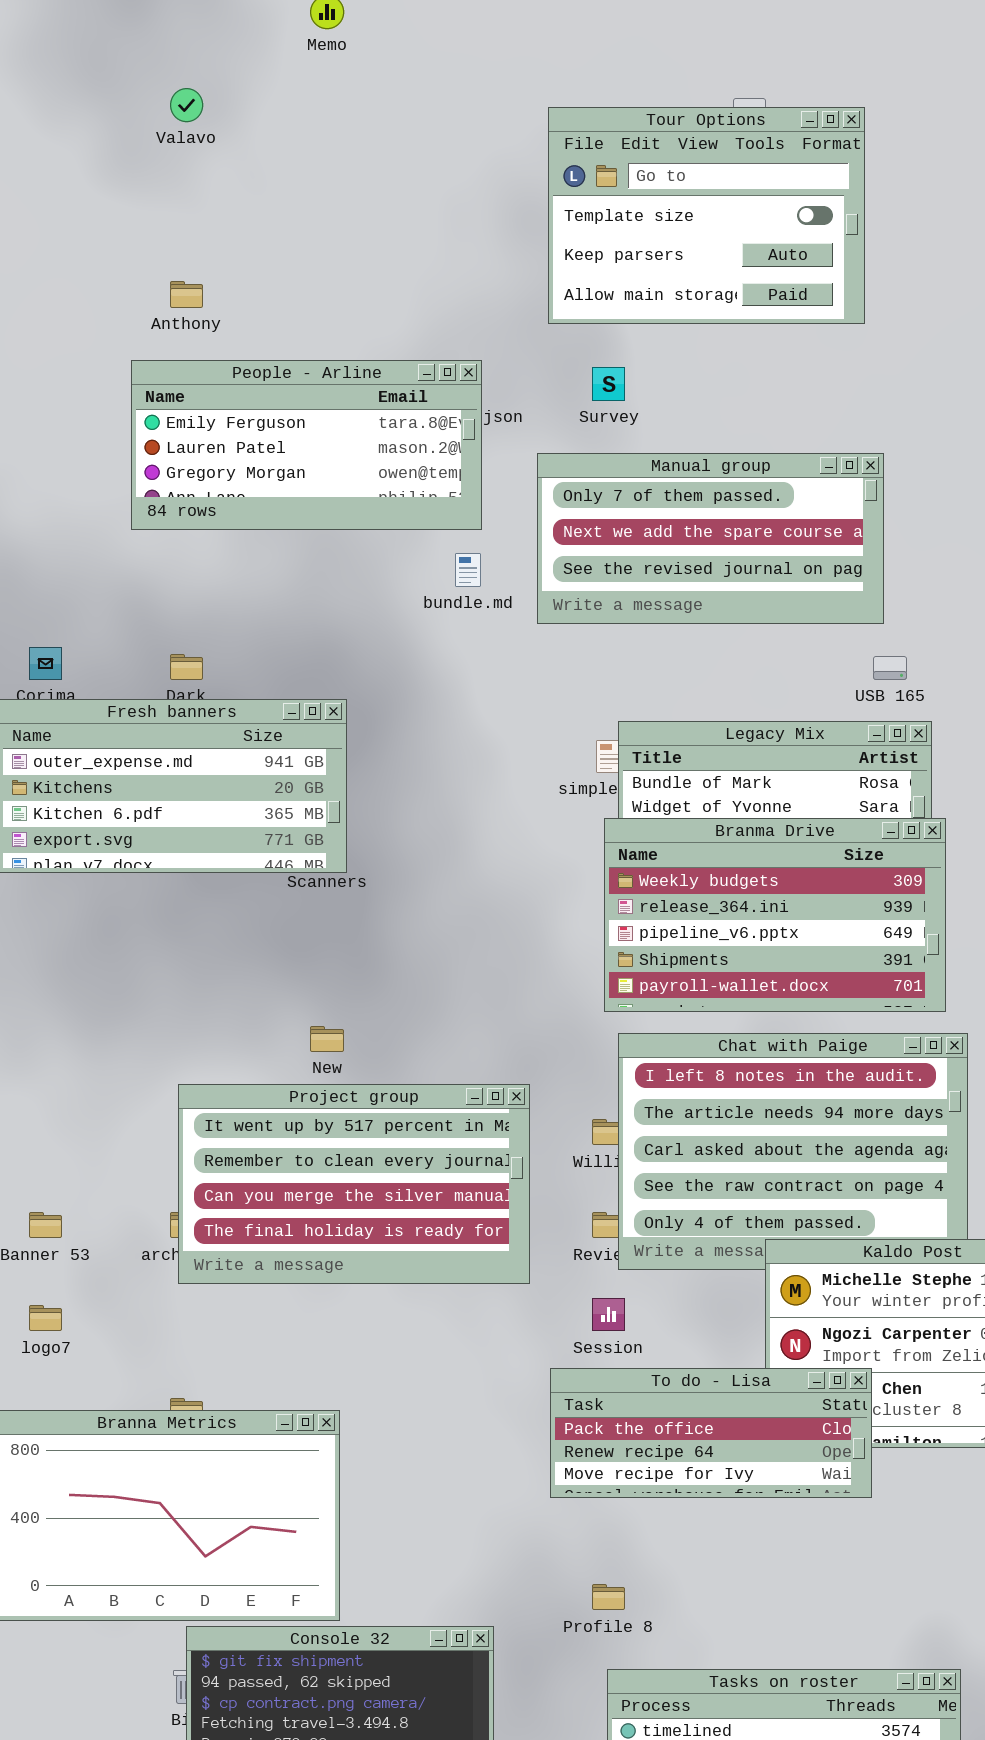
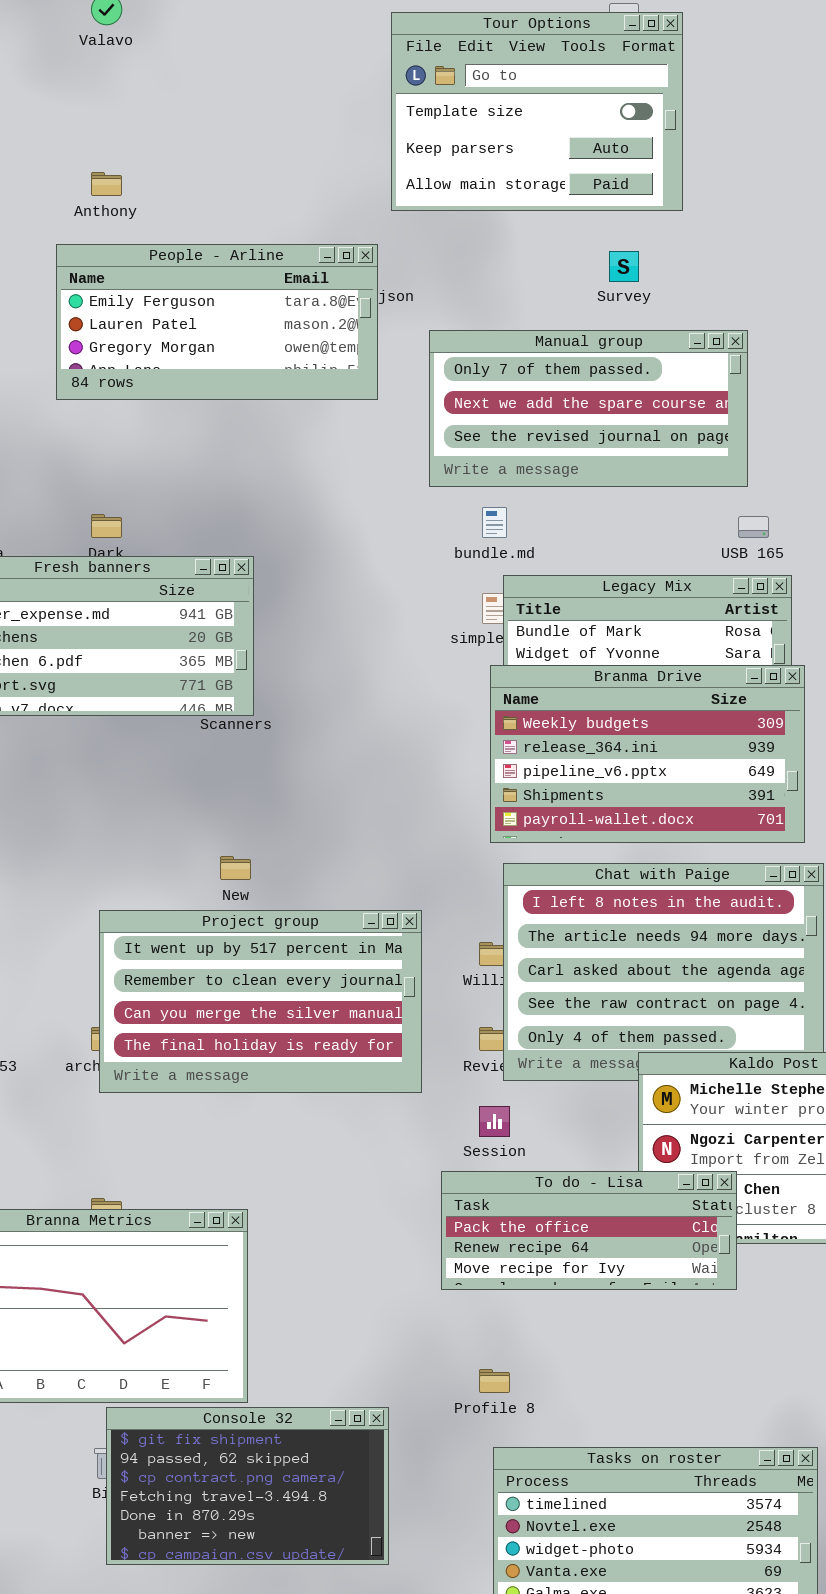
Tour Options: [548,107,865,324] -> [391,12,683,211], moved
Survey: [592,367,625,401] -> [609,251,639,282], moved
bundle.md: [455,553,481,587] -> [482,507,507,538], moved

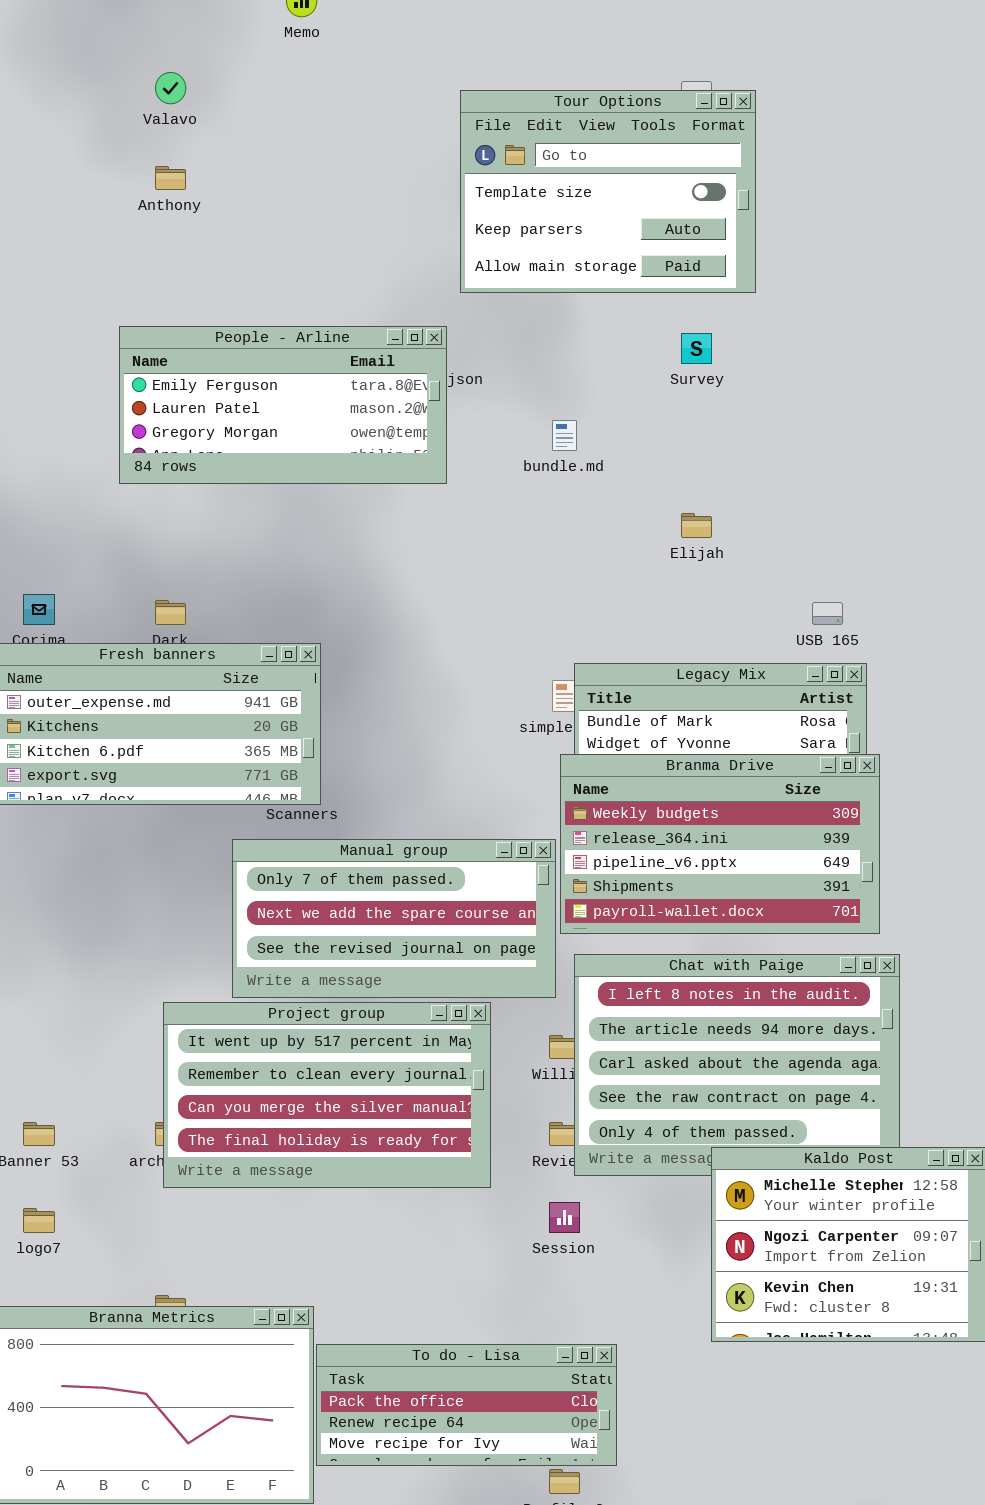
Anthony: [91,172,122,196] -> [155,166,186,190], moved
Manual group: [429,330,748,487] -> [232,839,556,998], moved
bundle.md: [482,507,507,538] -> [552,420,577,451], moved
To do - Lisa: [441,1171,737,1290] -> [316,1344,617,1466], moved

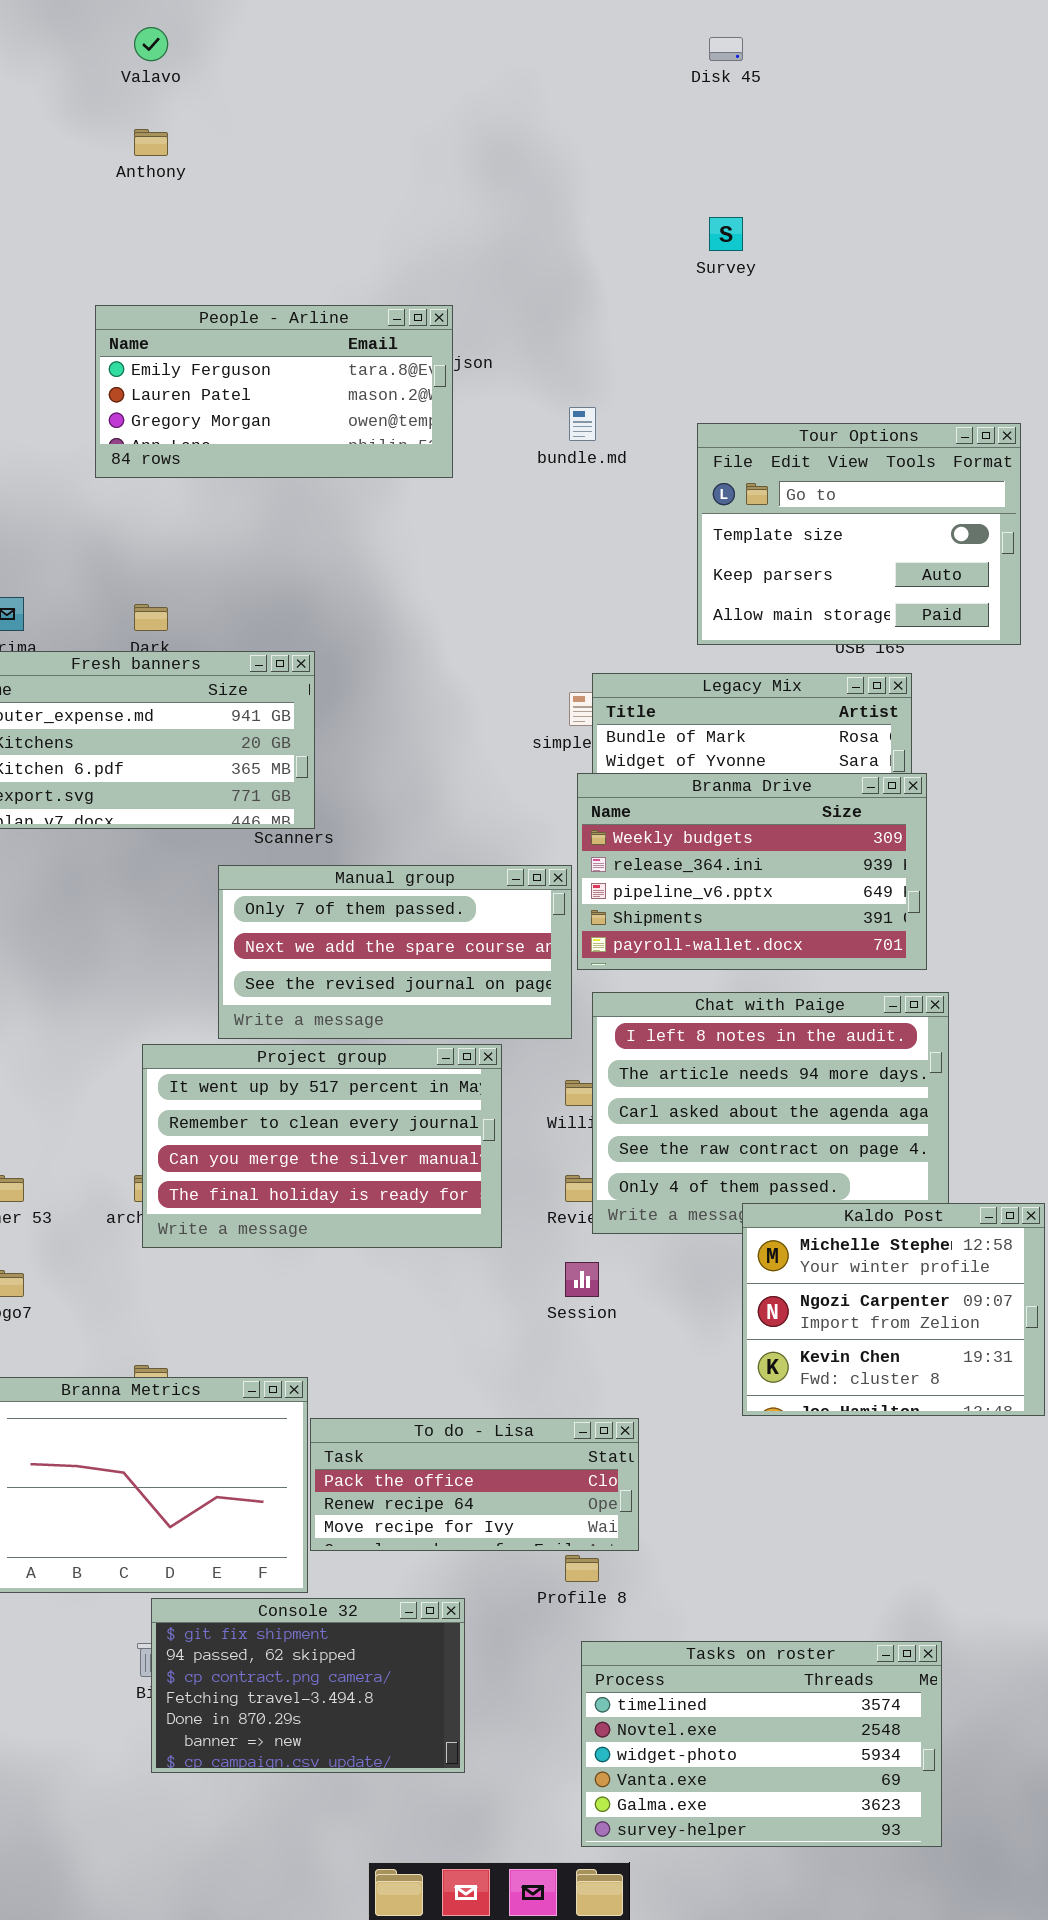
Tour Options: [460,90,756,293] -> [697,423,1021,645], moved
Survey: [681,333,712,364] -> [709,217,743,251], moved

